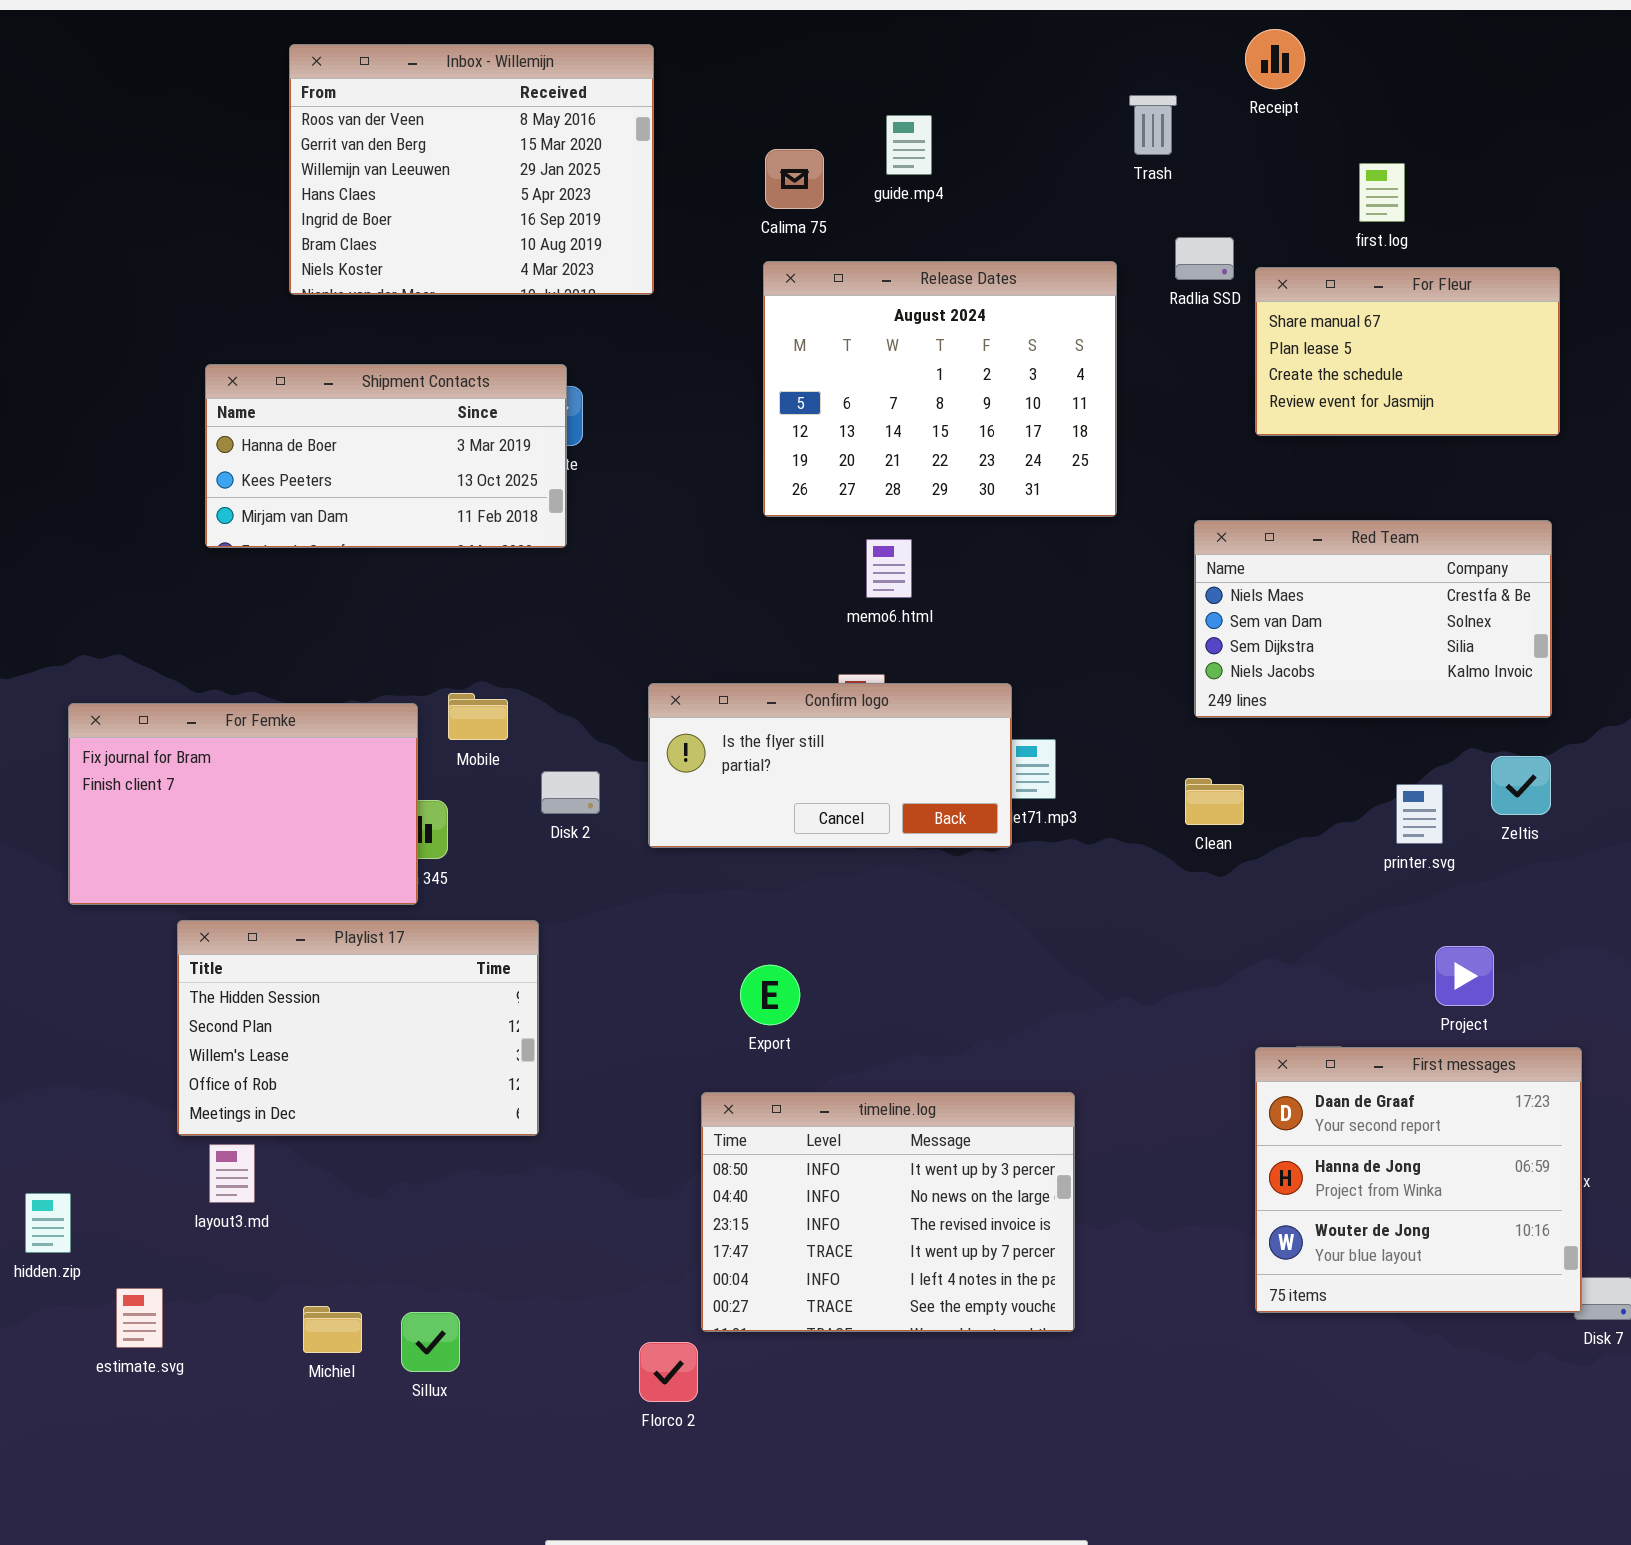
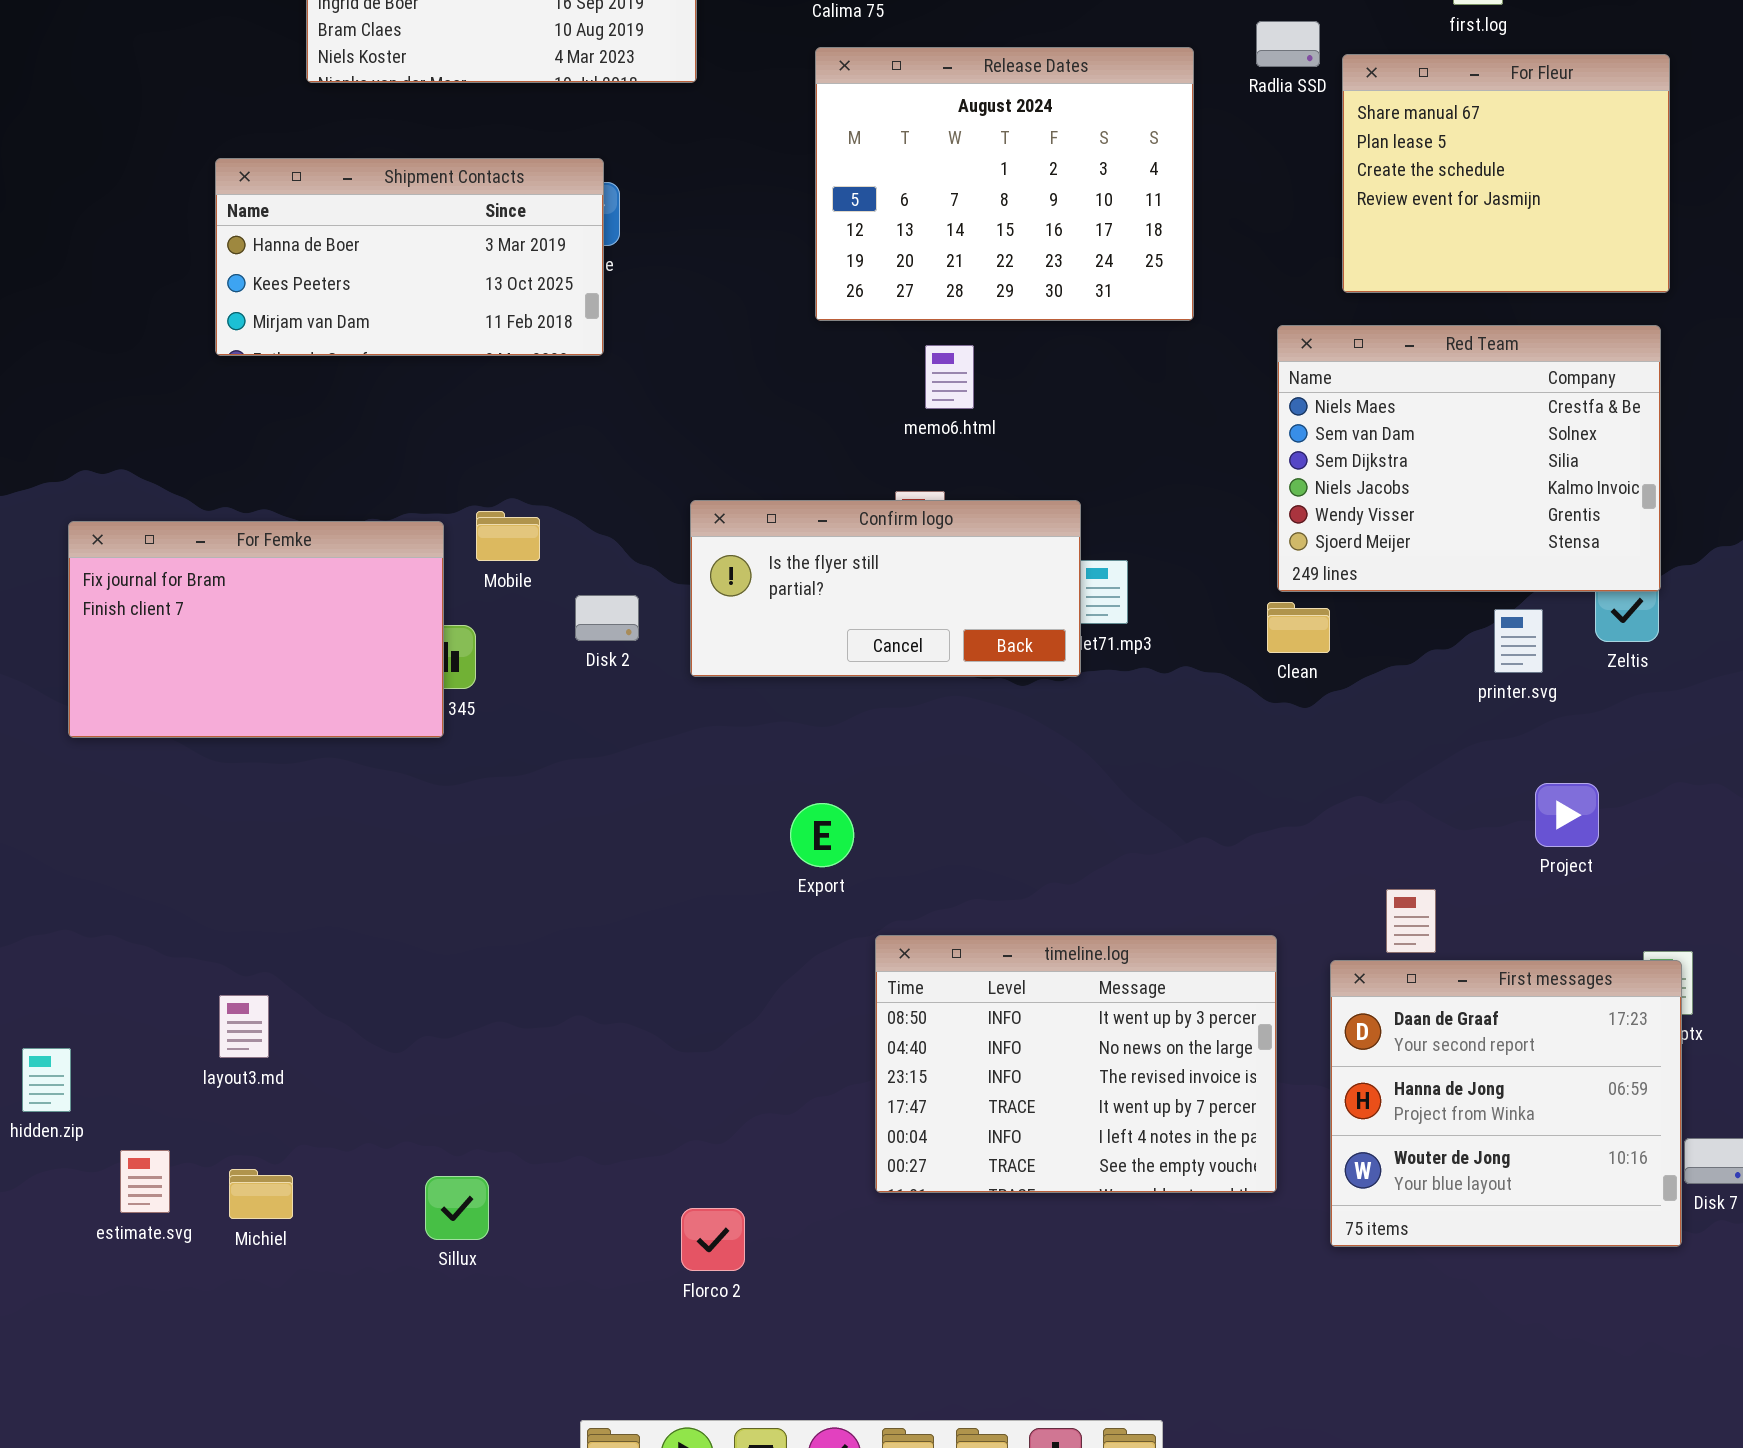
For Fleur: [1255,267,1560,436] -> [1342,54,1670,293], resized
Red Team: [1194,520,1552,718] -> [1277,325,1661,592], resized
Playlist 17: [177,920,539,1136] -> none, closed
First messages: [1255,1047,1582,1313] -> [1330,960,1682,1247], moved
timeline.log: [701,1092,1075,1332] -> [875,935,1277,1193], moved
Michiel: [303,1306,362,1353] -> [229,1169,293,1219], moved

